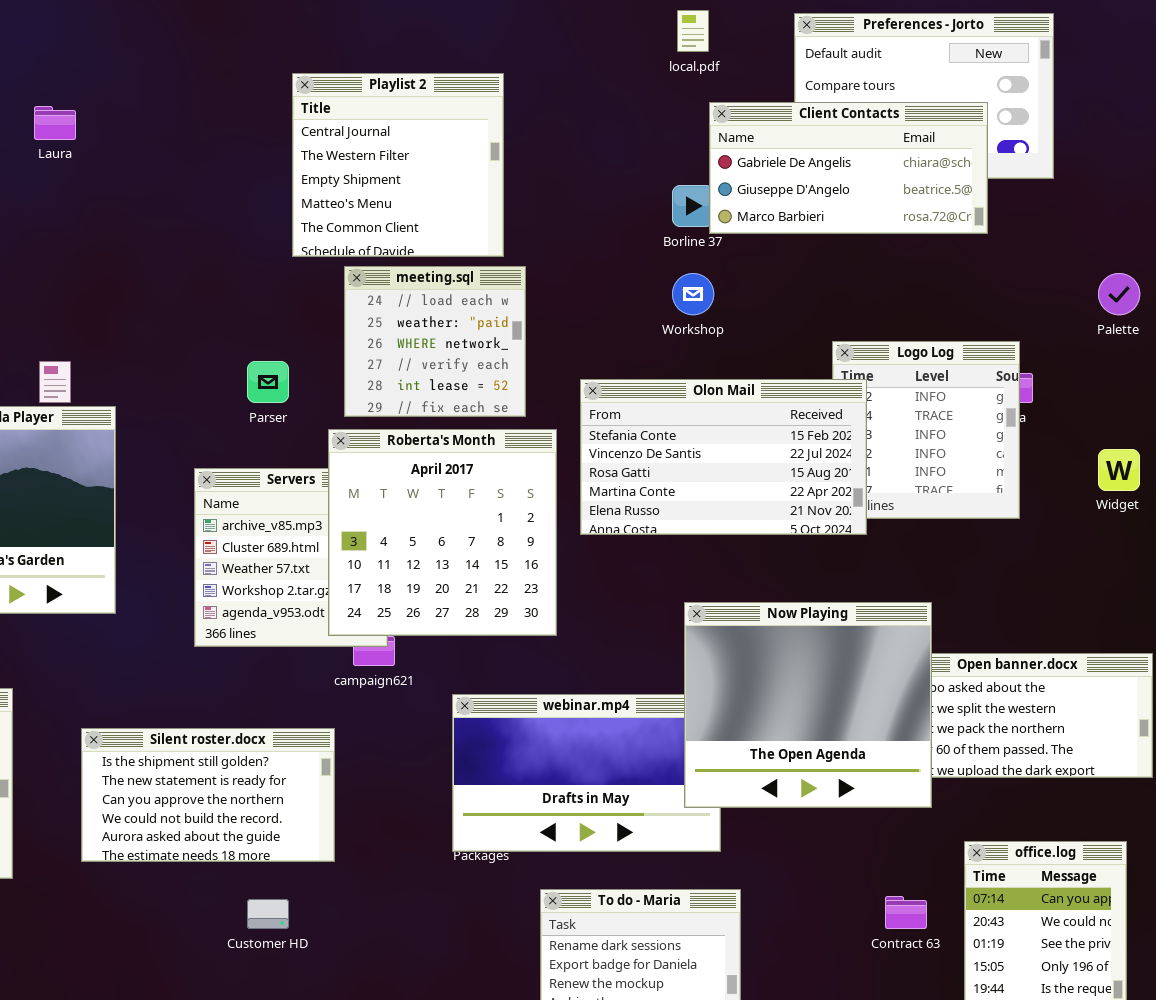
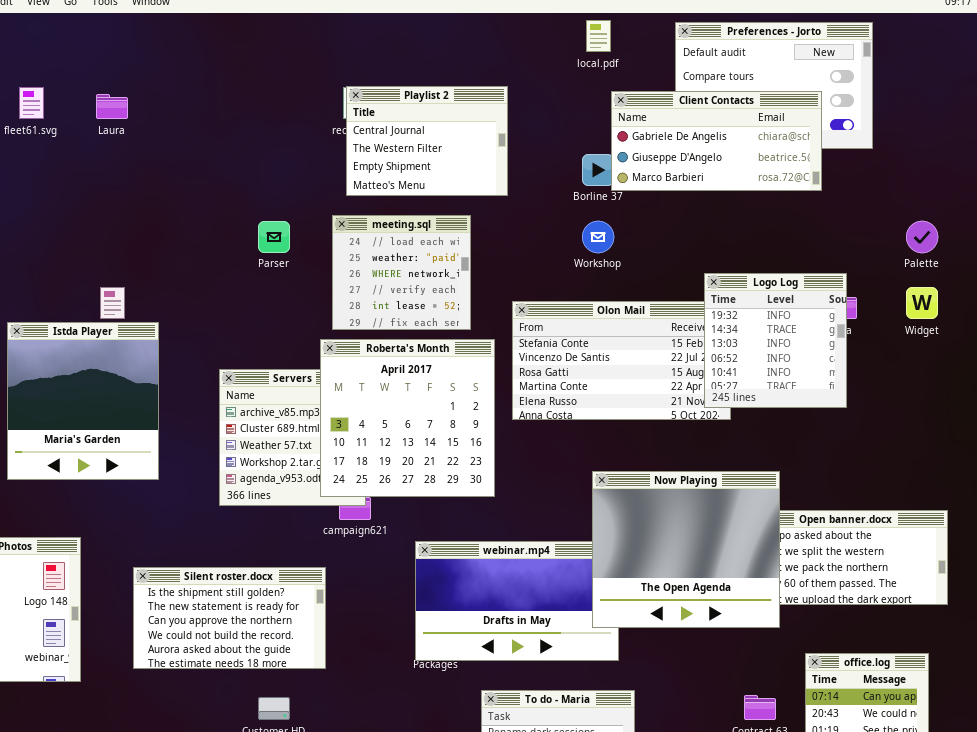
Playlist 2: [292,73,504,257] -> [346,86,508,196], moved, resized
Logo Log: [832,341,1020,519] -> [704,273,847,408], raised
Parser: [247,361,289,403] -> [258,221,290,253], moved
Widget: [1098,449,1140,491] -> [906,287,938,319], moved

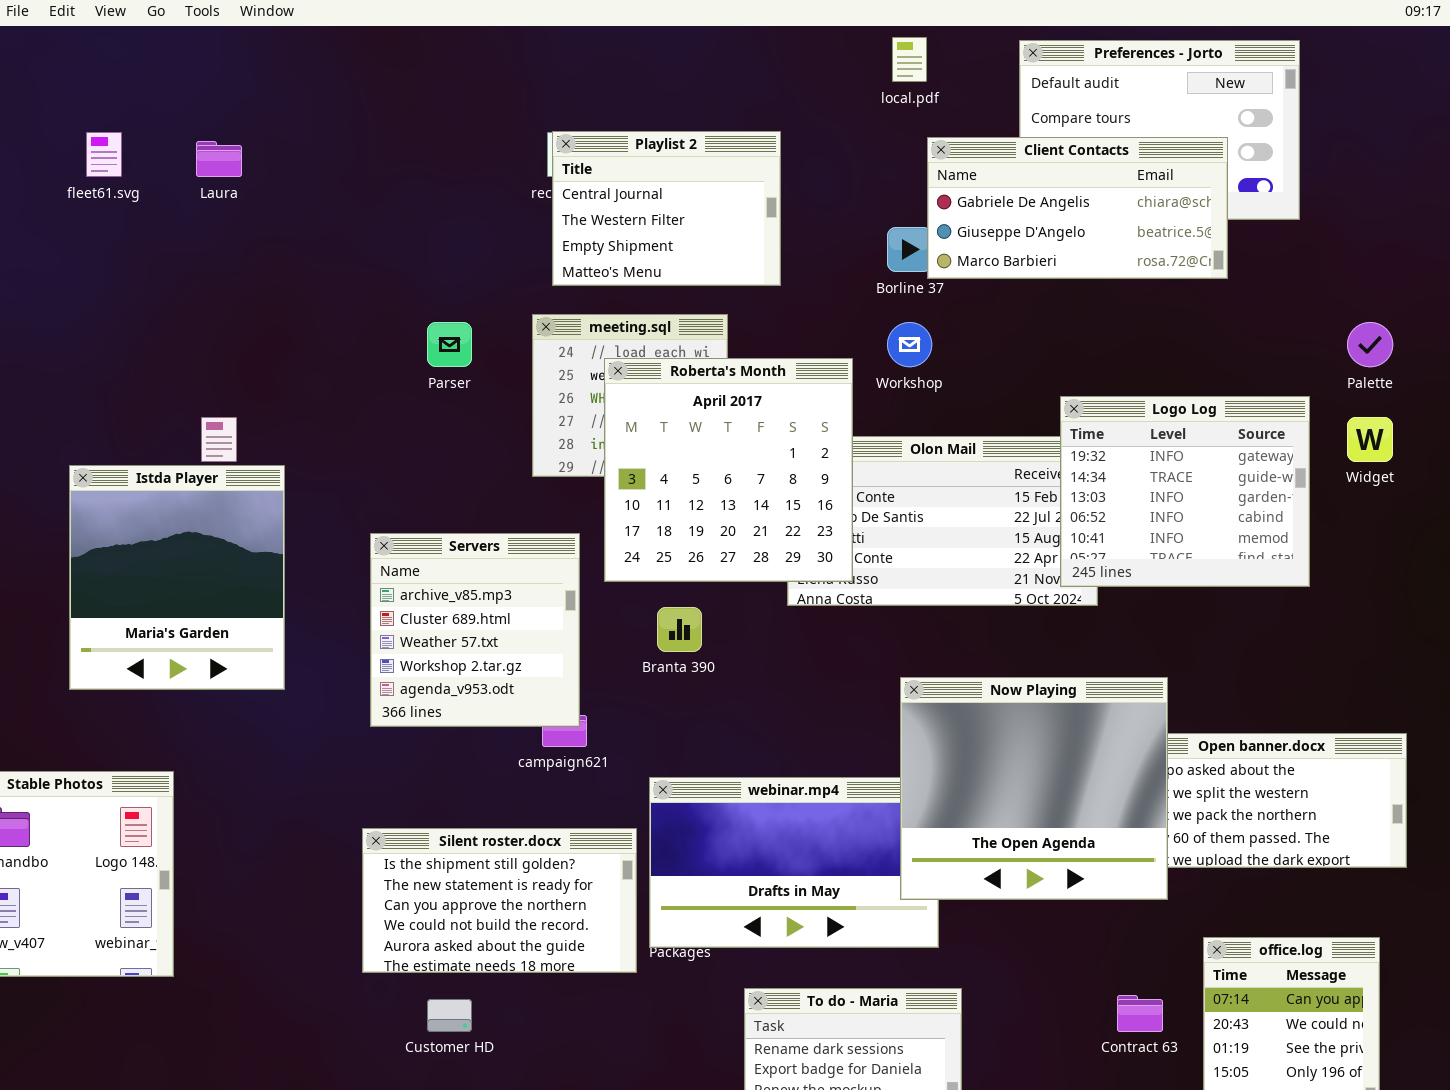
Logo Log: [704,273,847,408] -> [1060,396,1310,587], resized
Roberta's Month: [320,339,495,497] -> [604,358,853,582], moved
Silent roster.docx: [133,567,326,669] -> [362,828,637,973], moved

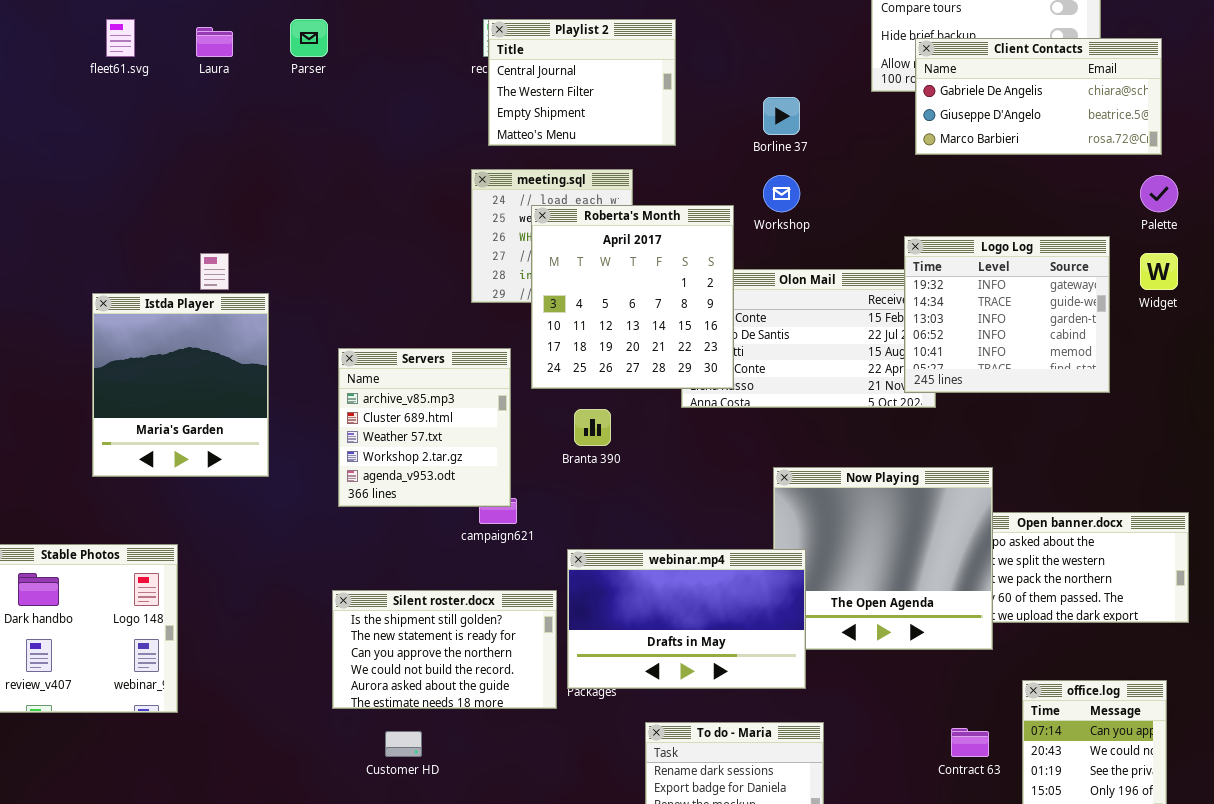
Client Contacts: [927,137,1228,279] -> [915,38,1162,155], moved
Parser: [427,322,472,367] -> [290,19,328,57], moved
webinar.mp4: [649,777,939,948] -> [567,549,806,689], raised

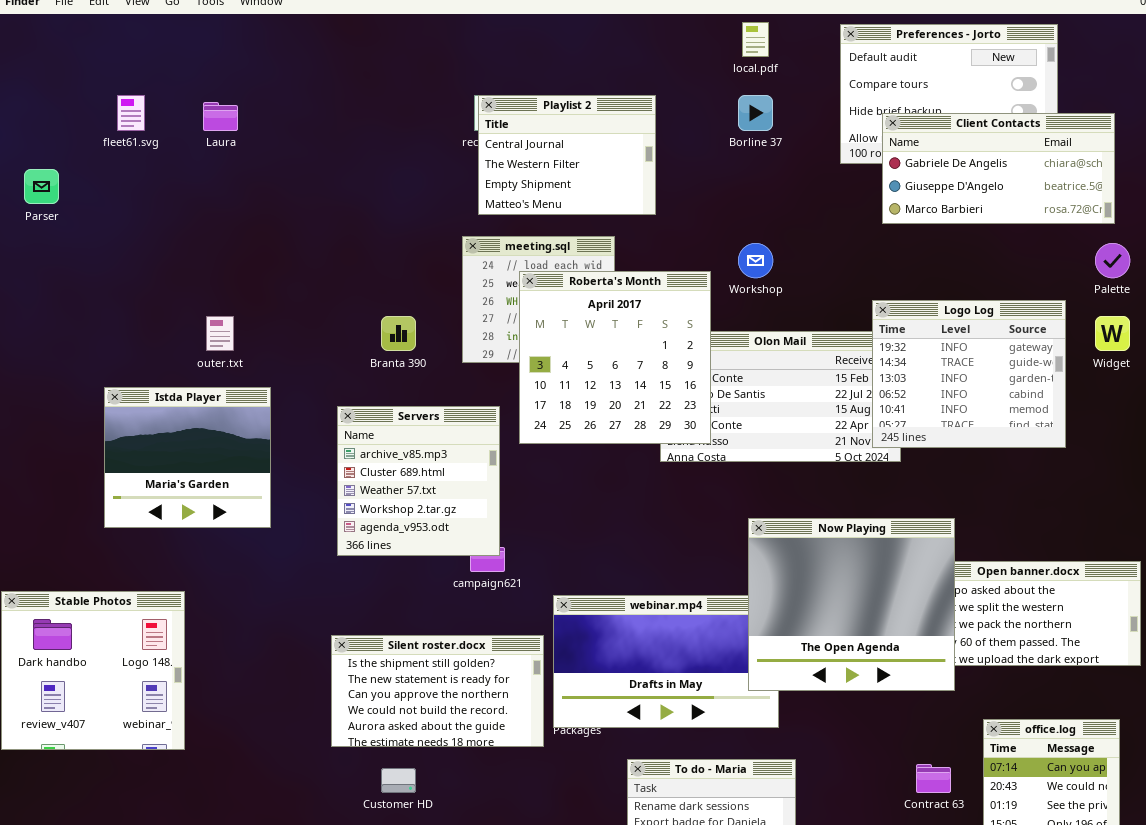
Parser: [290,19,328,57] -> [24,169,59,204], moved
Borline 37: [763,97,800,135] -> [738,95,773,131], moved
Istda Player: [92,293,269,477] -> [104,387,271,528], resized
Branta 390: [574,409,611,446] -> [381,316,416,351], moved
Now Playing: [773,467,993,650] -> [748,518,955,691], raised

